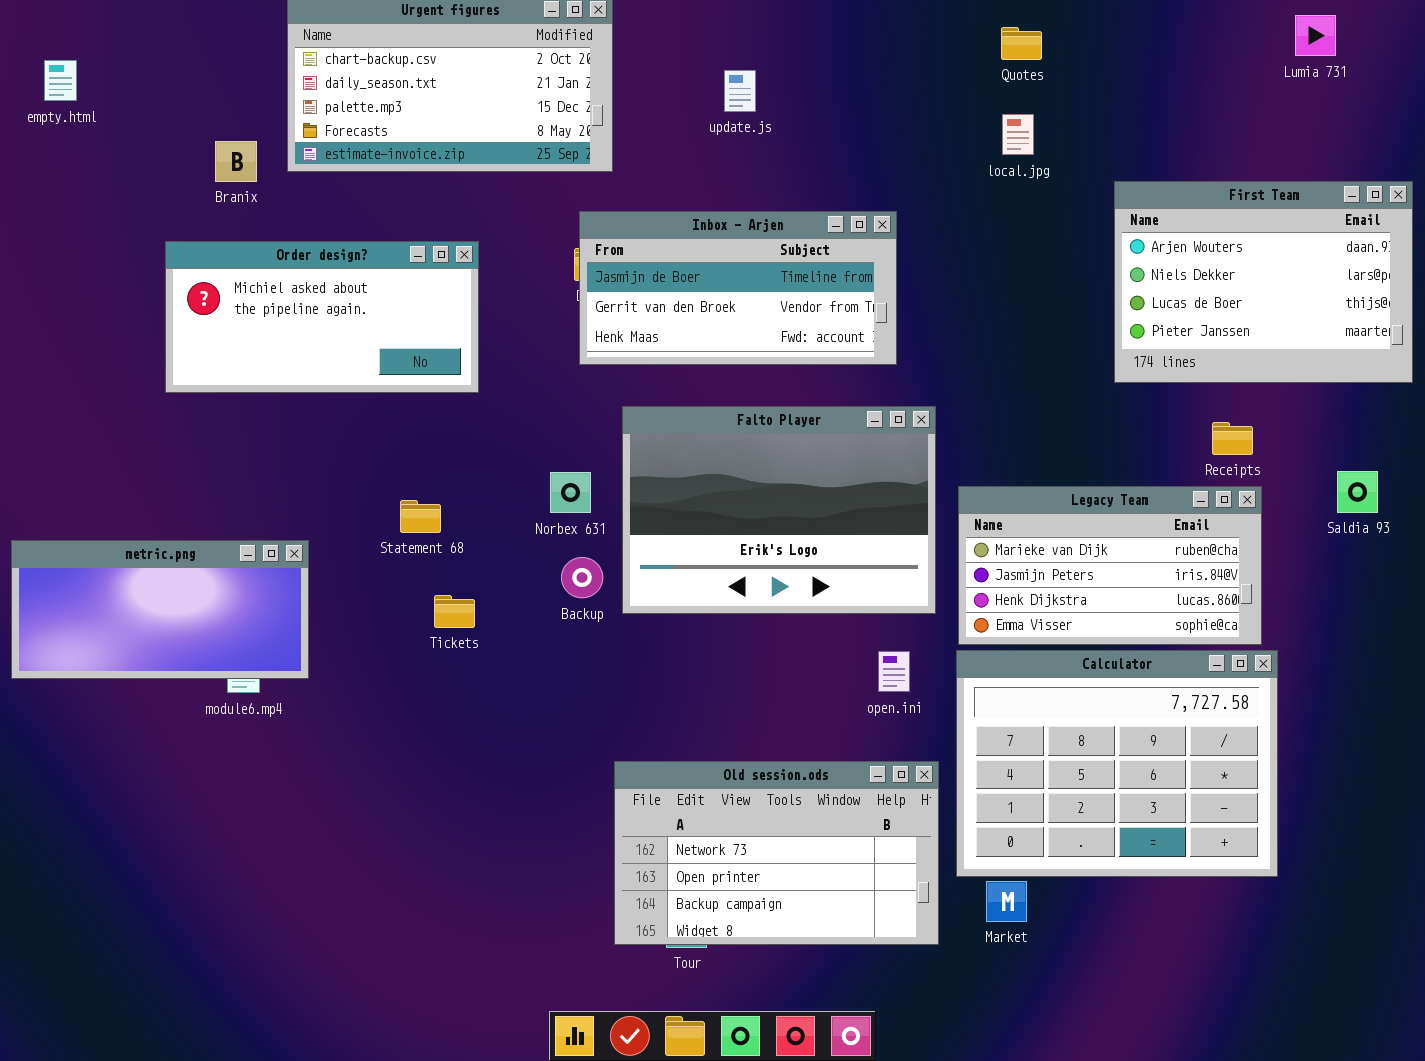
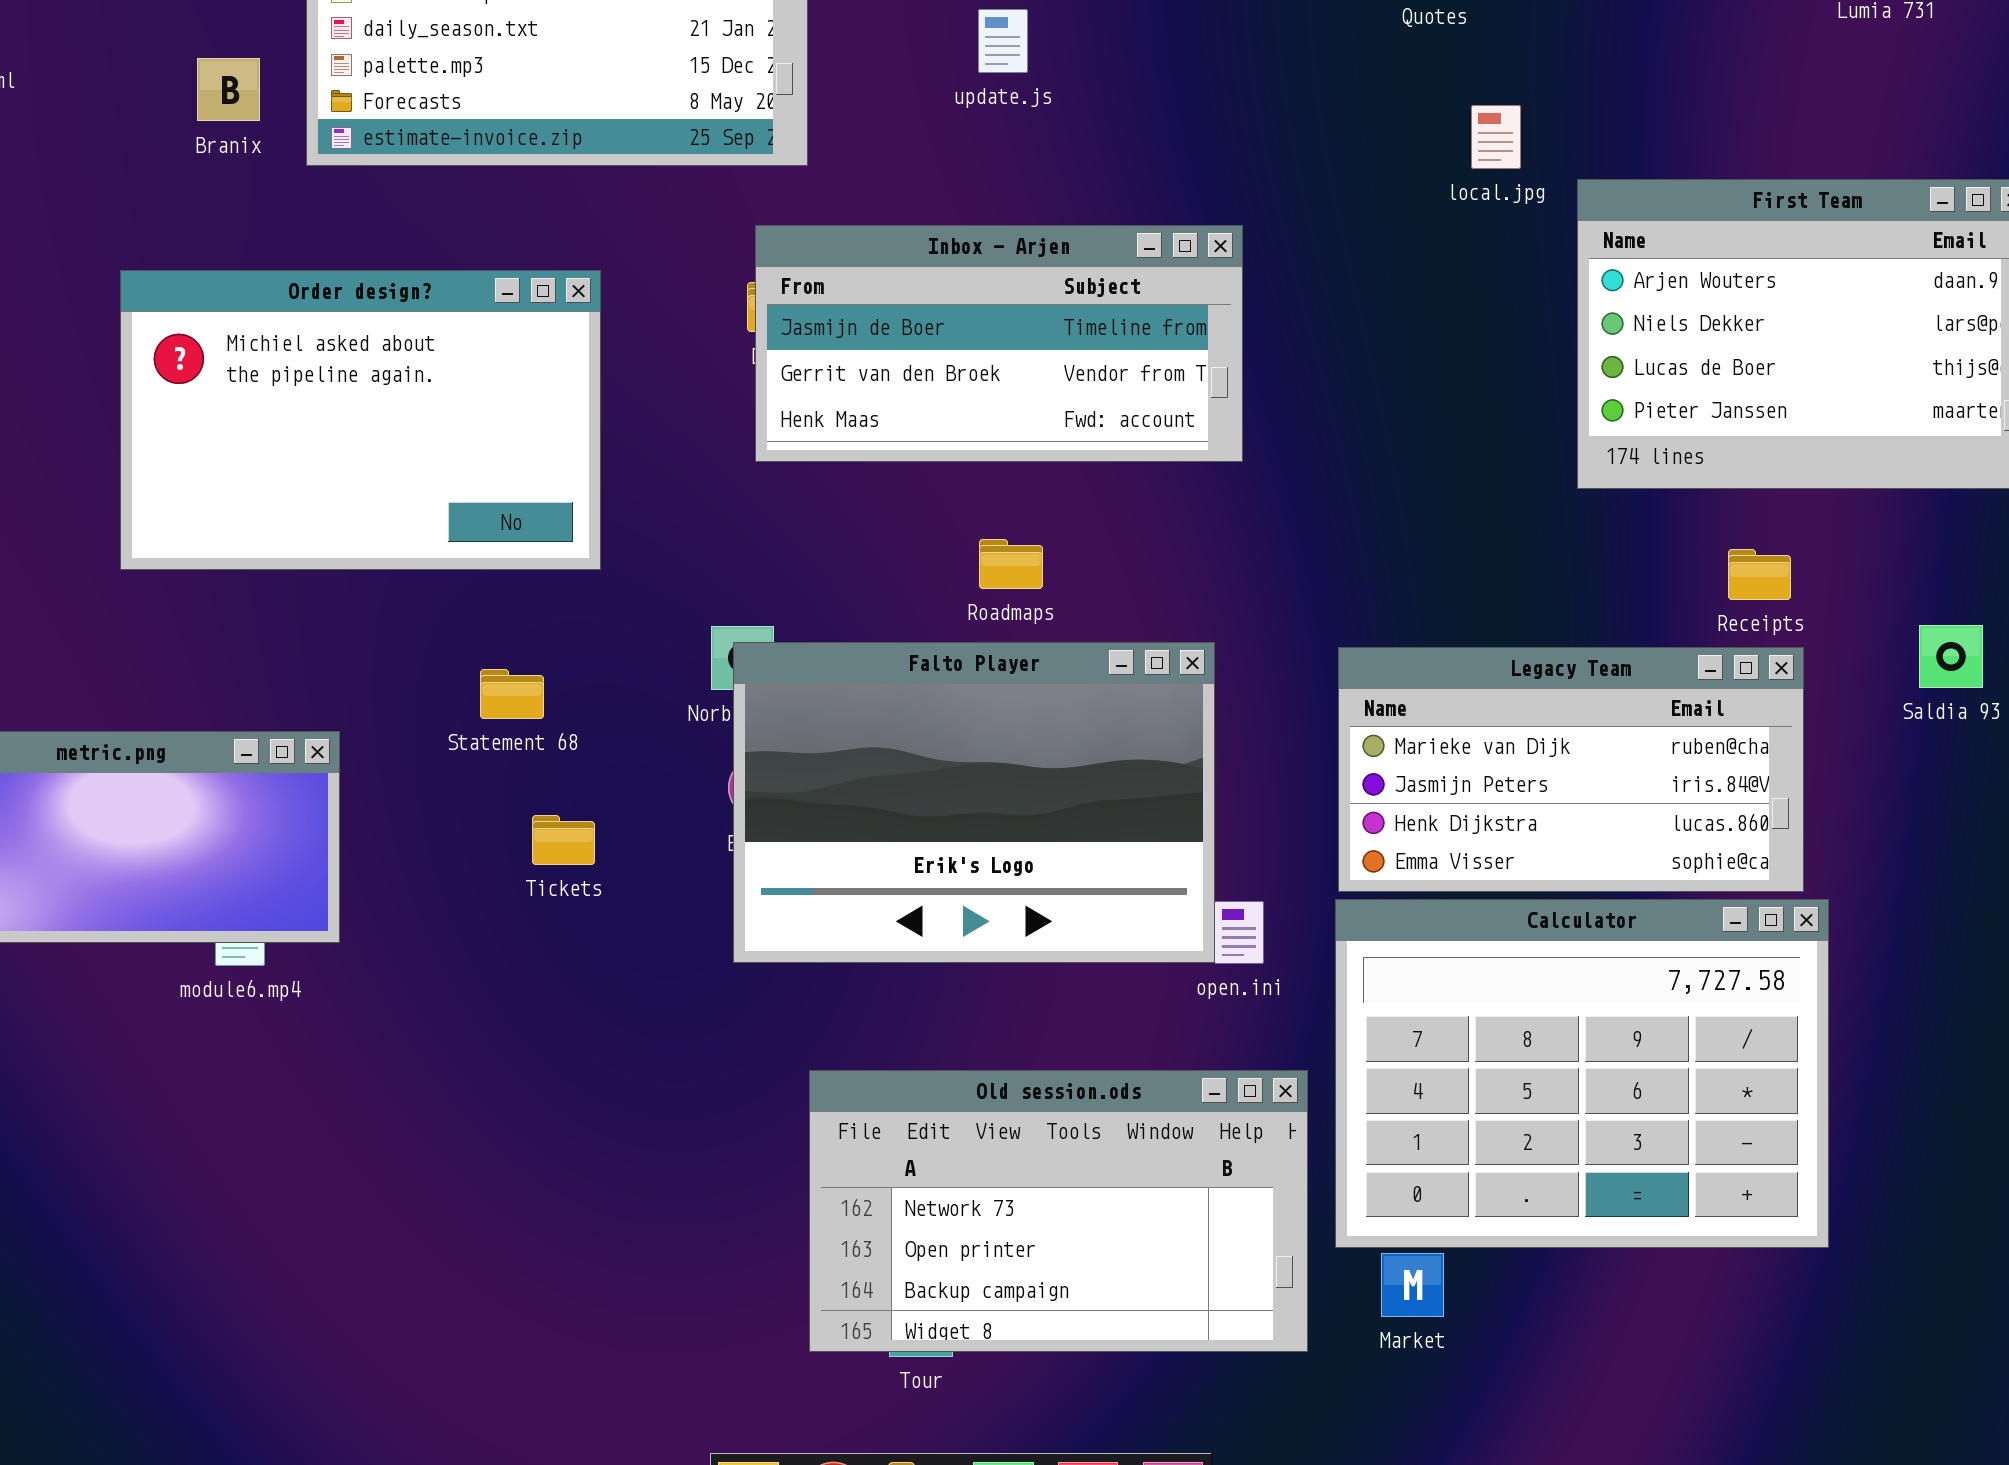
local.jpg: [1002,114,1034,155] -> [1471,105,1521,169], moved
Branix: [215,141,257,182] -> [197,58,260,121], moved
Order design?: [165,241,479,393] -> [120,270,601,570], resized
Falto Player: [622,406,936,614] -> [733,642,1215,963], moved

